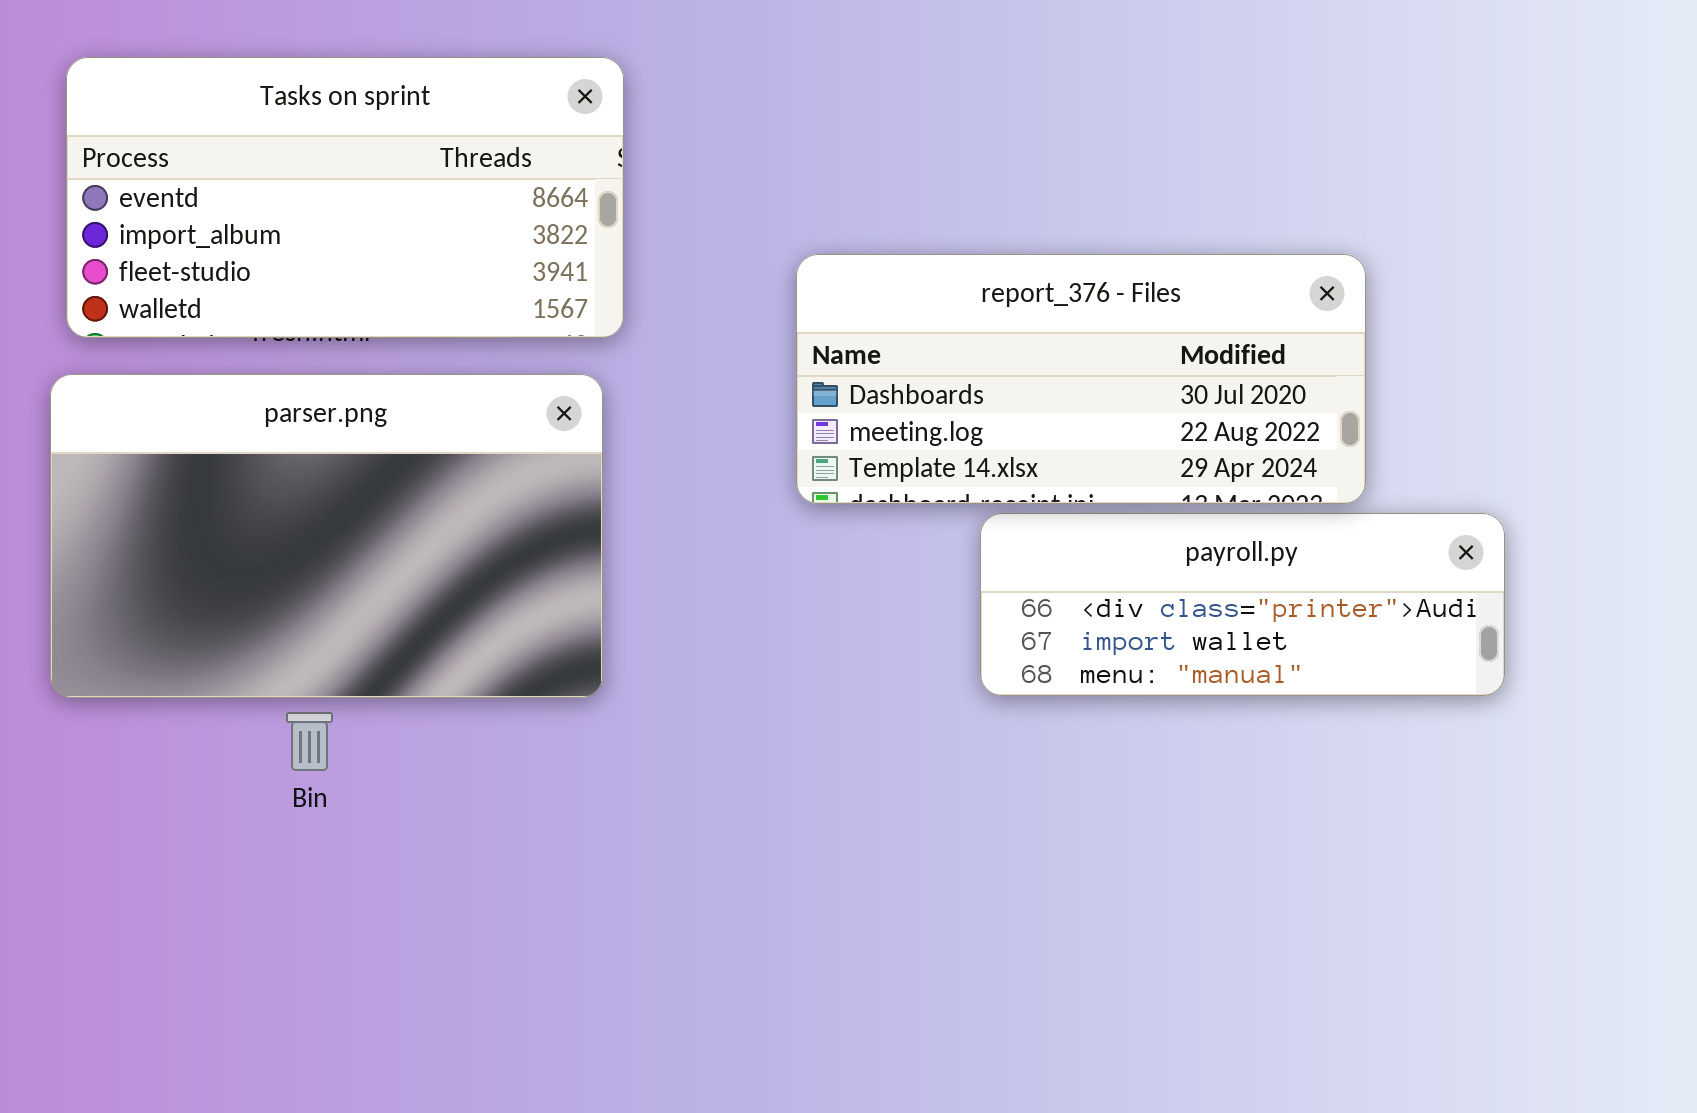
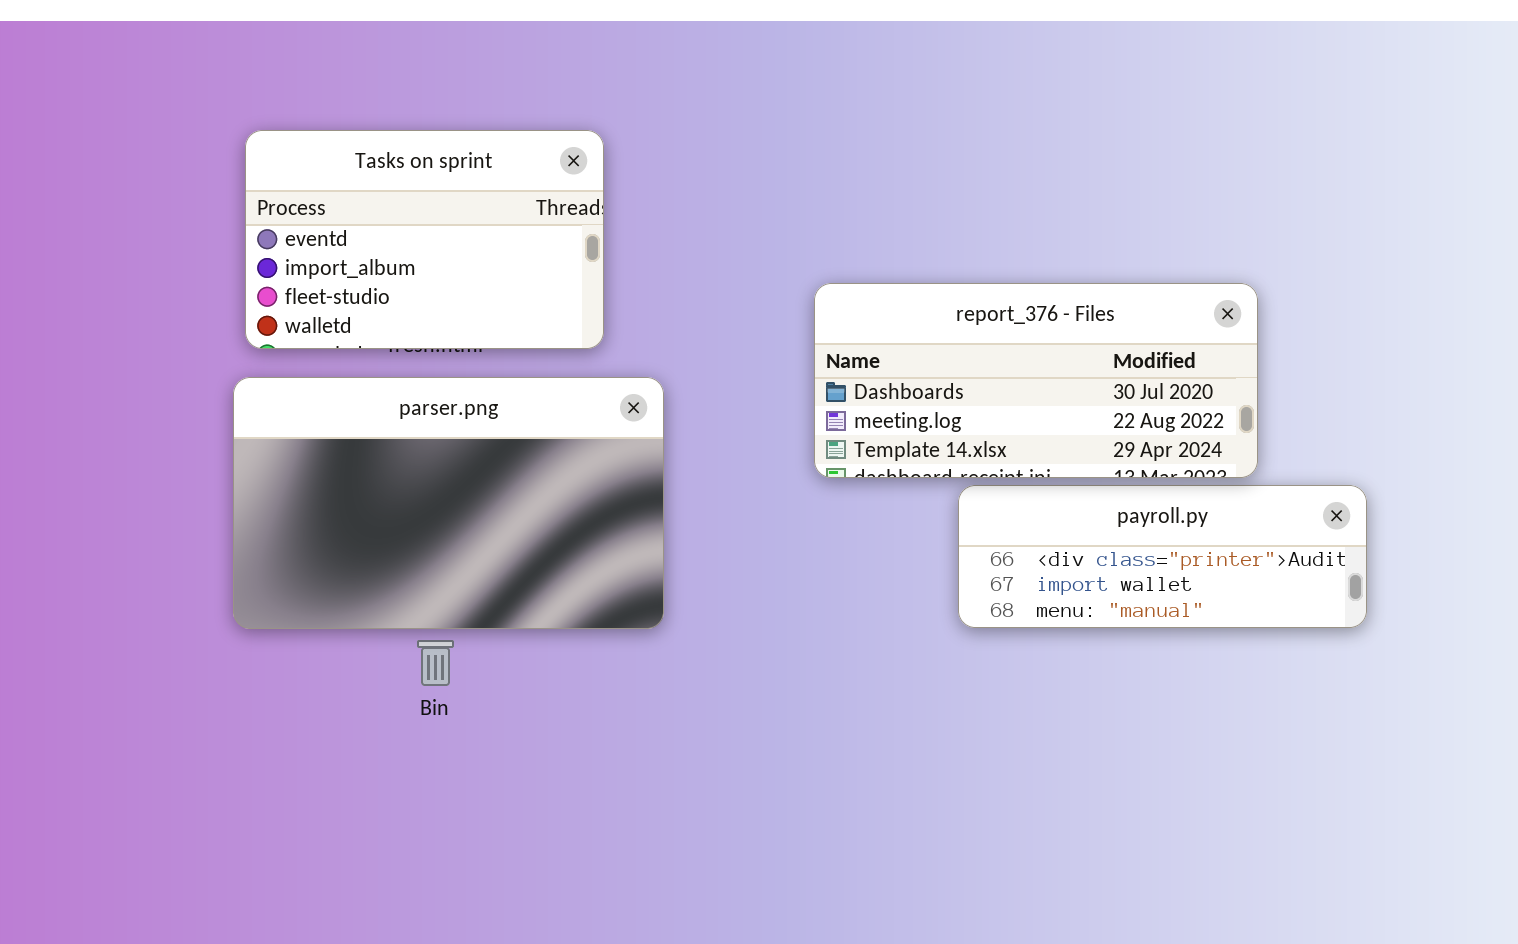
Tasks on sprint: [66,57,624,338] -> [245,130,604,349], resized

